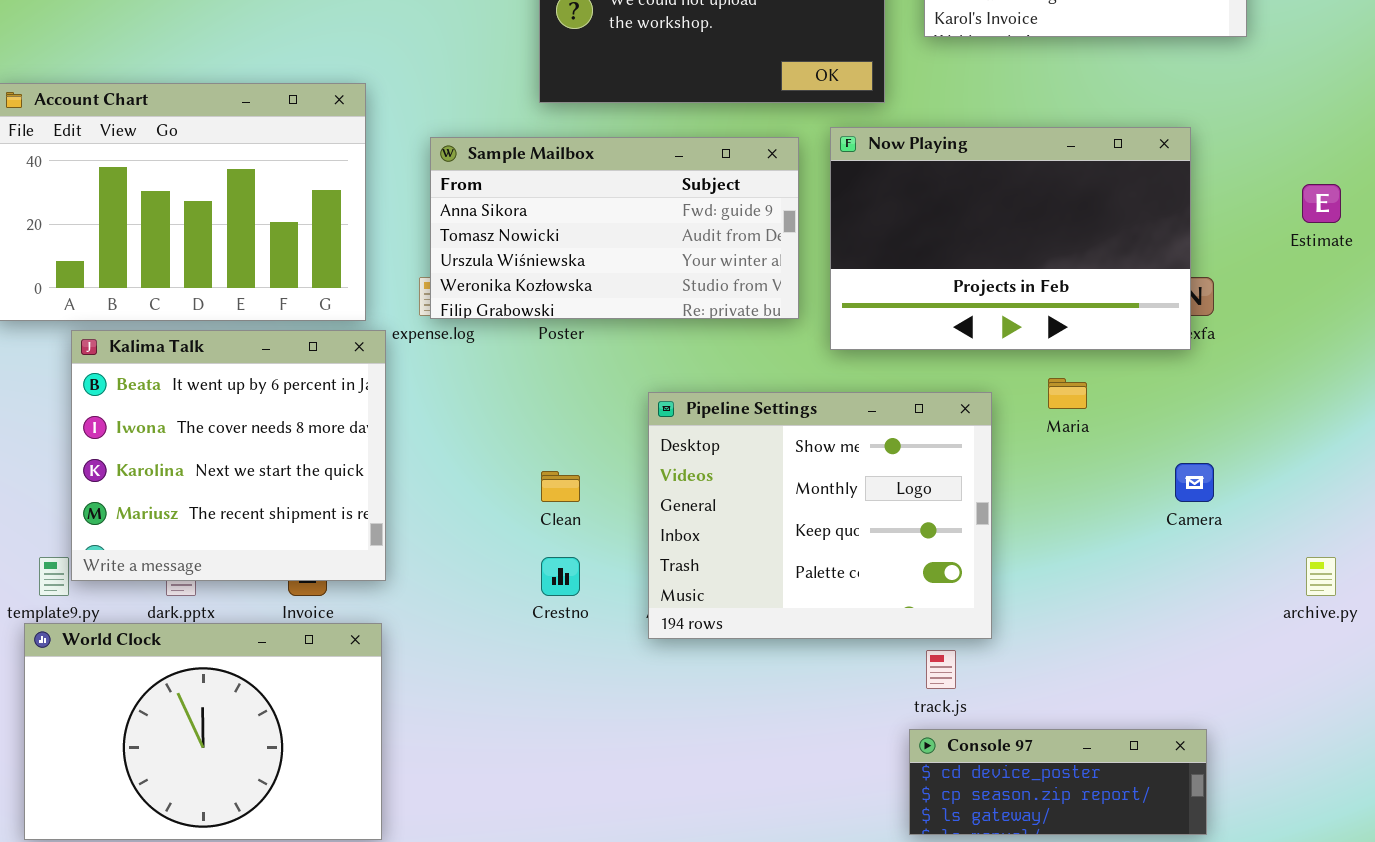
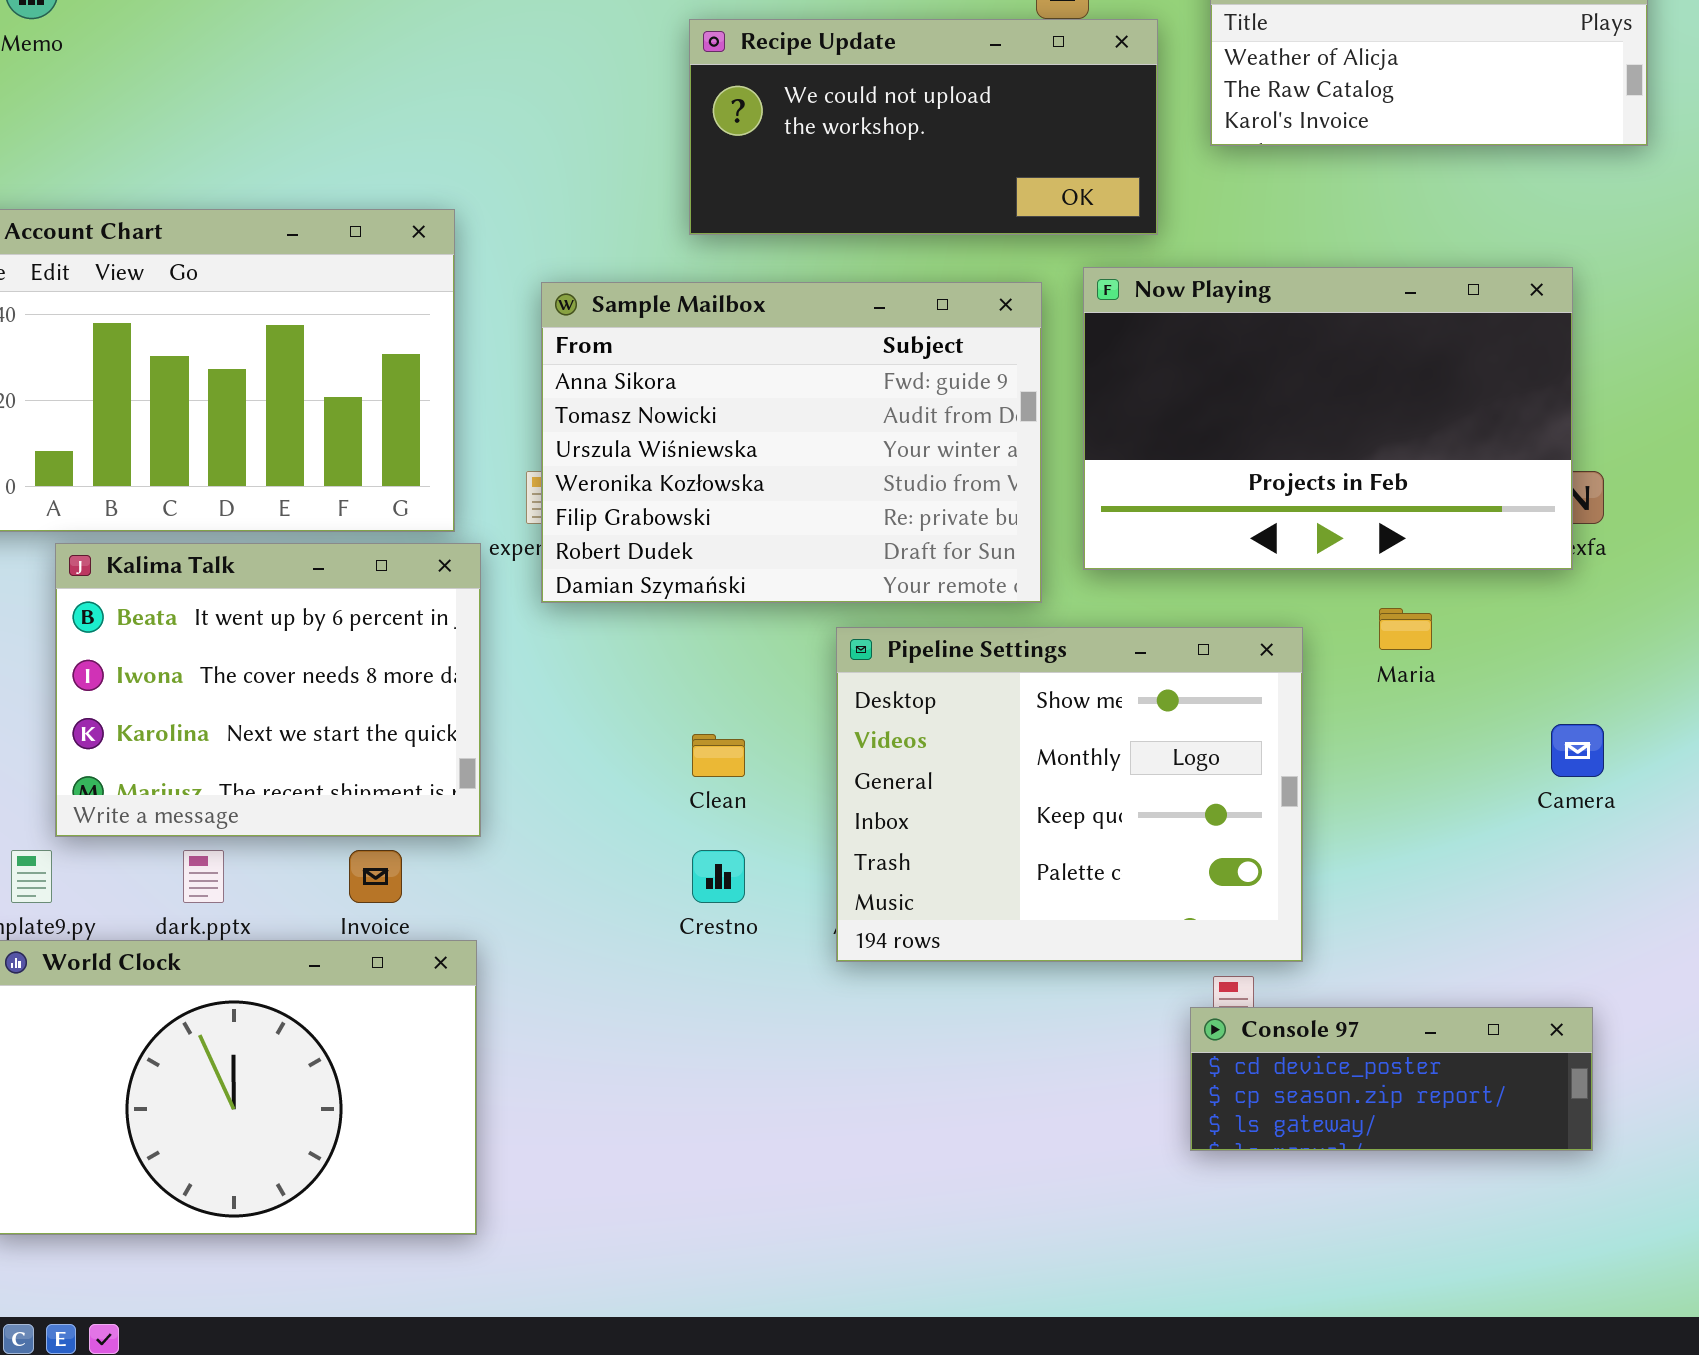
Sample Mailbox: [430,137,799,319] -> [541,282,1042,603], resized
Kalima Talk: [71,330,386,581] -> [55,543,481,837], resized
Console 97: [909,729,1207,835] -> [1190,1007,1593,1151], moved

